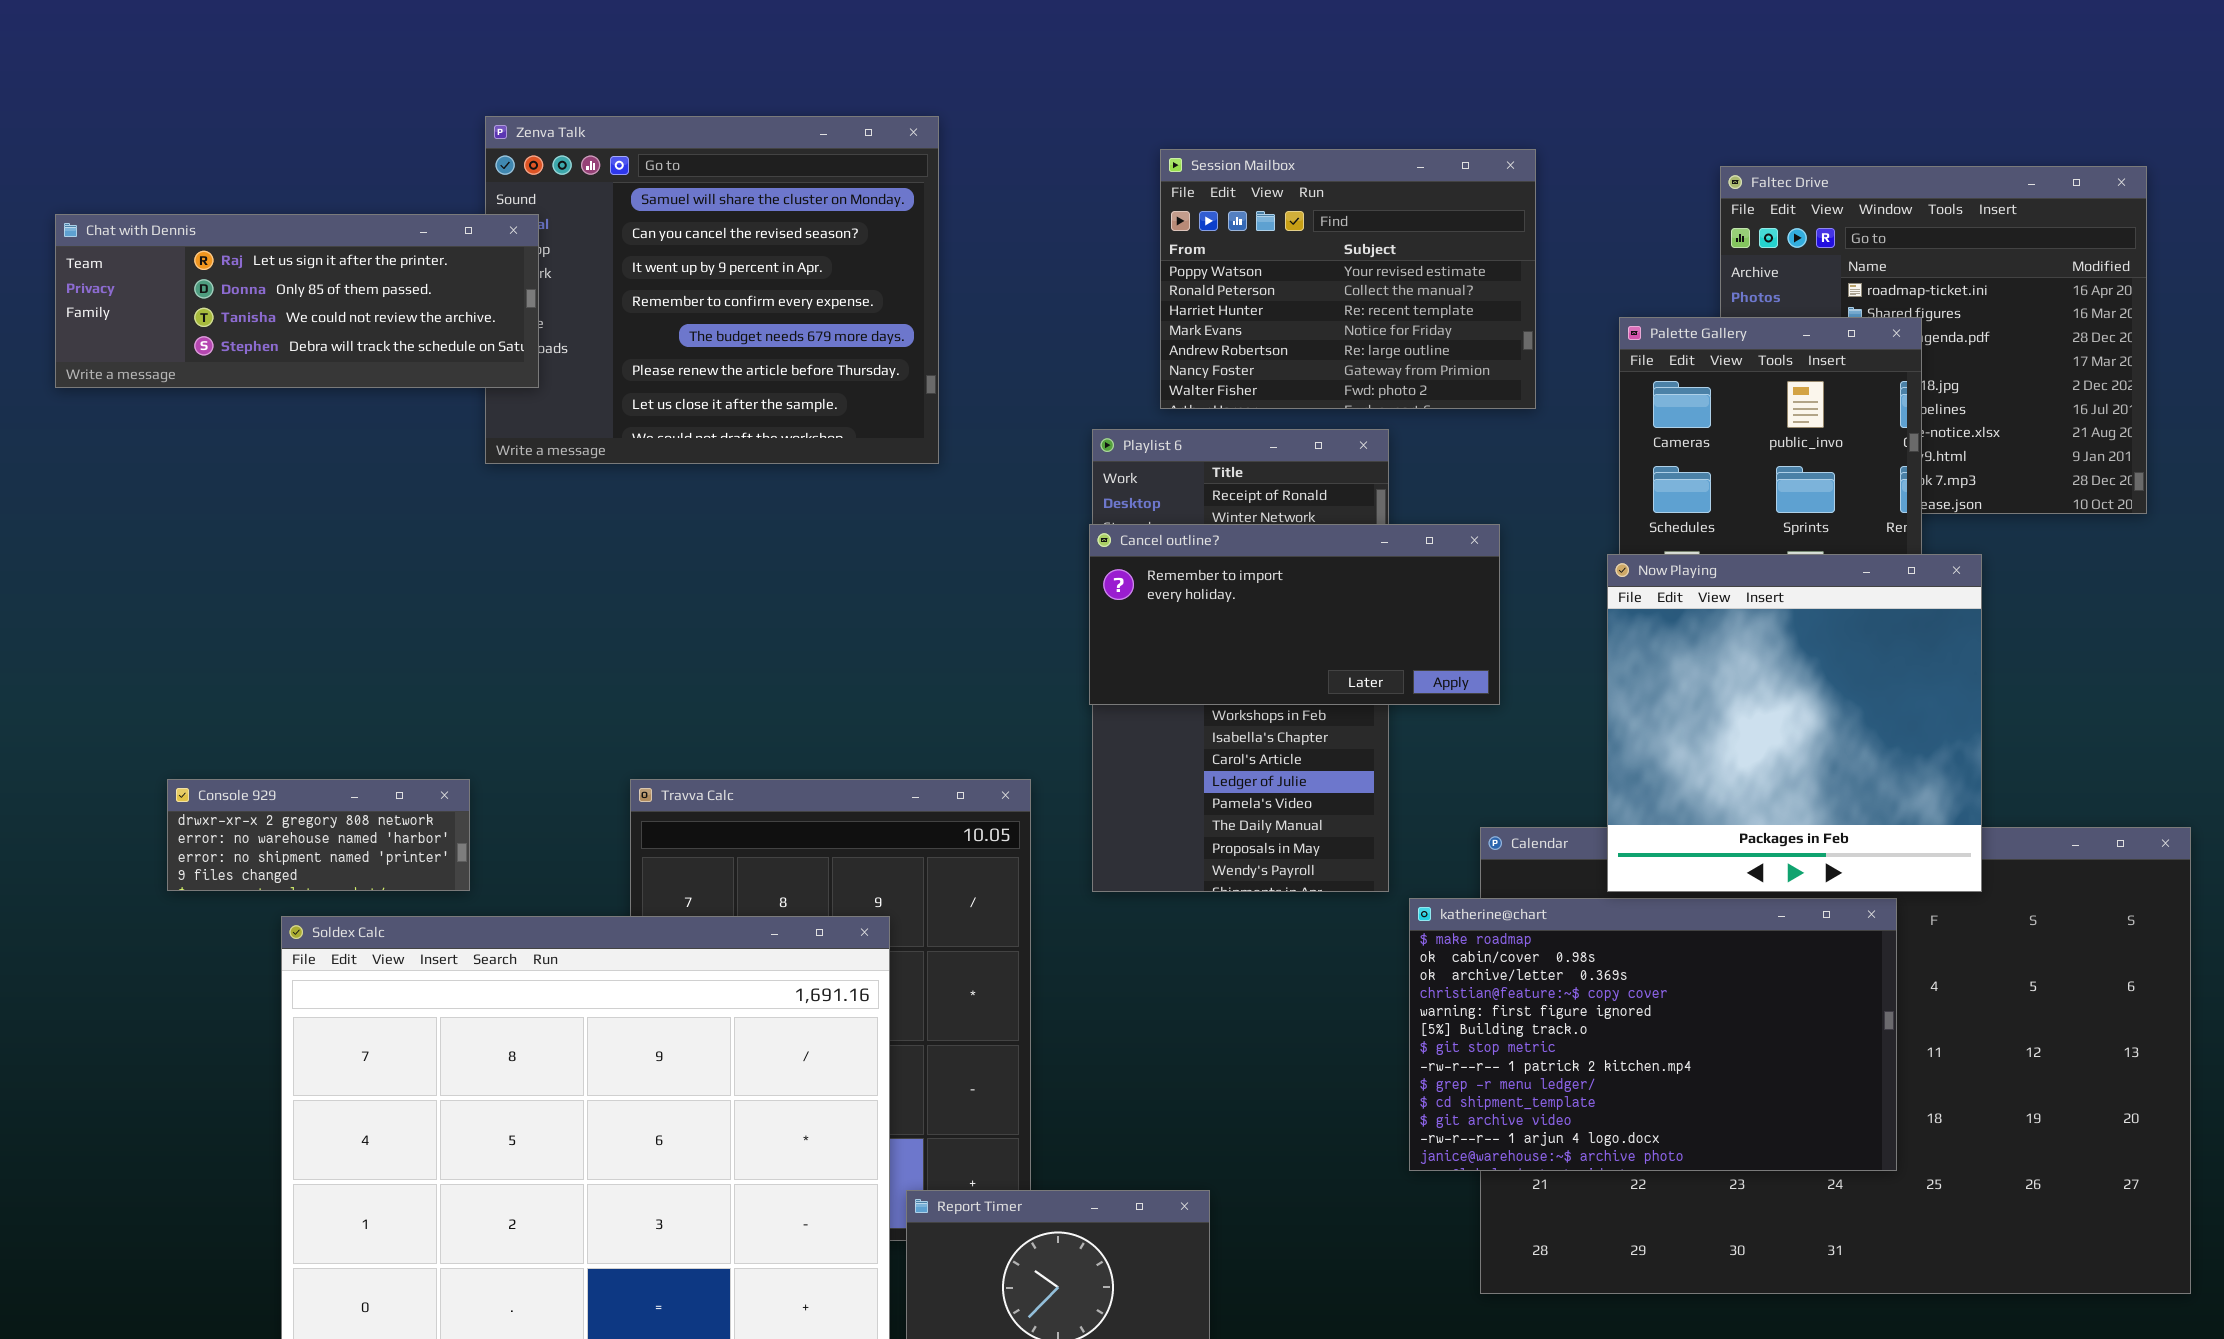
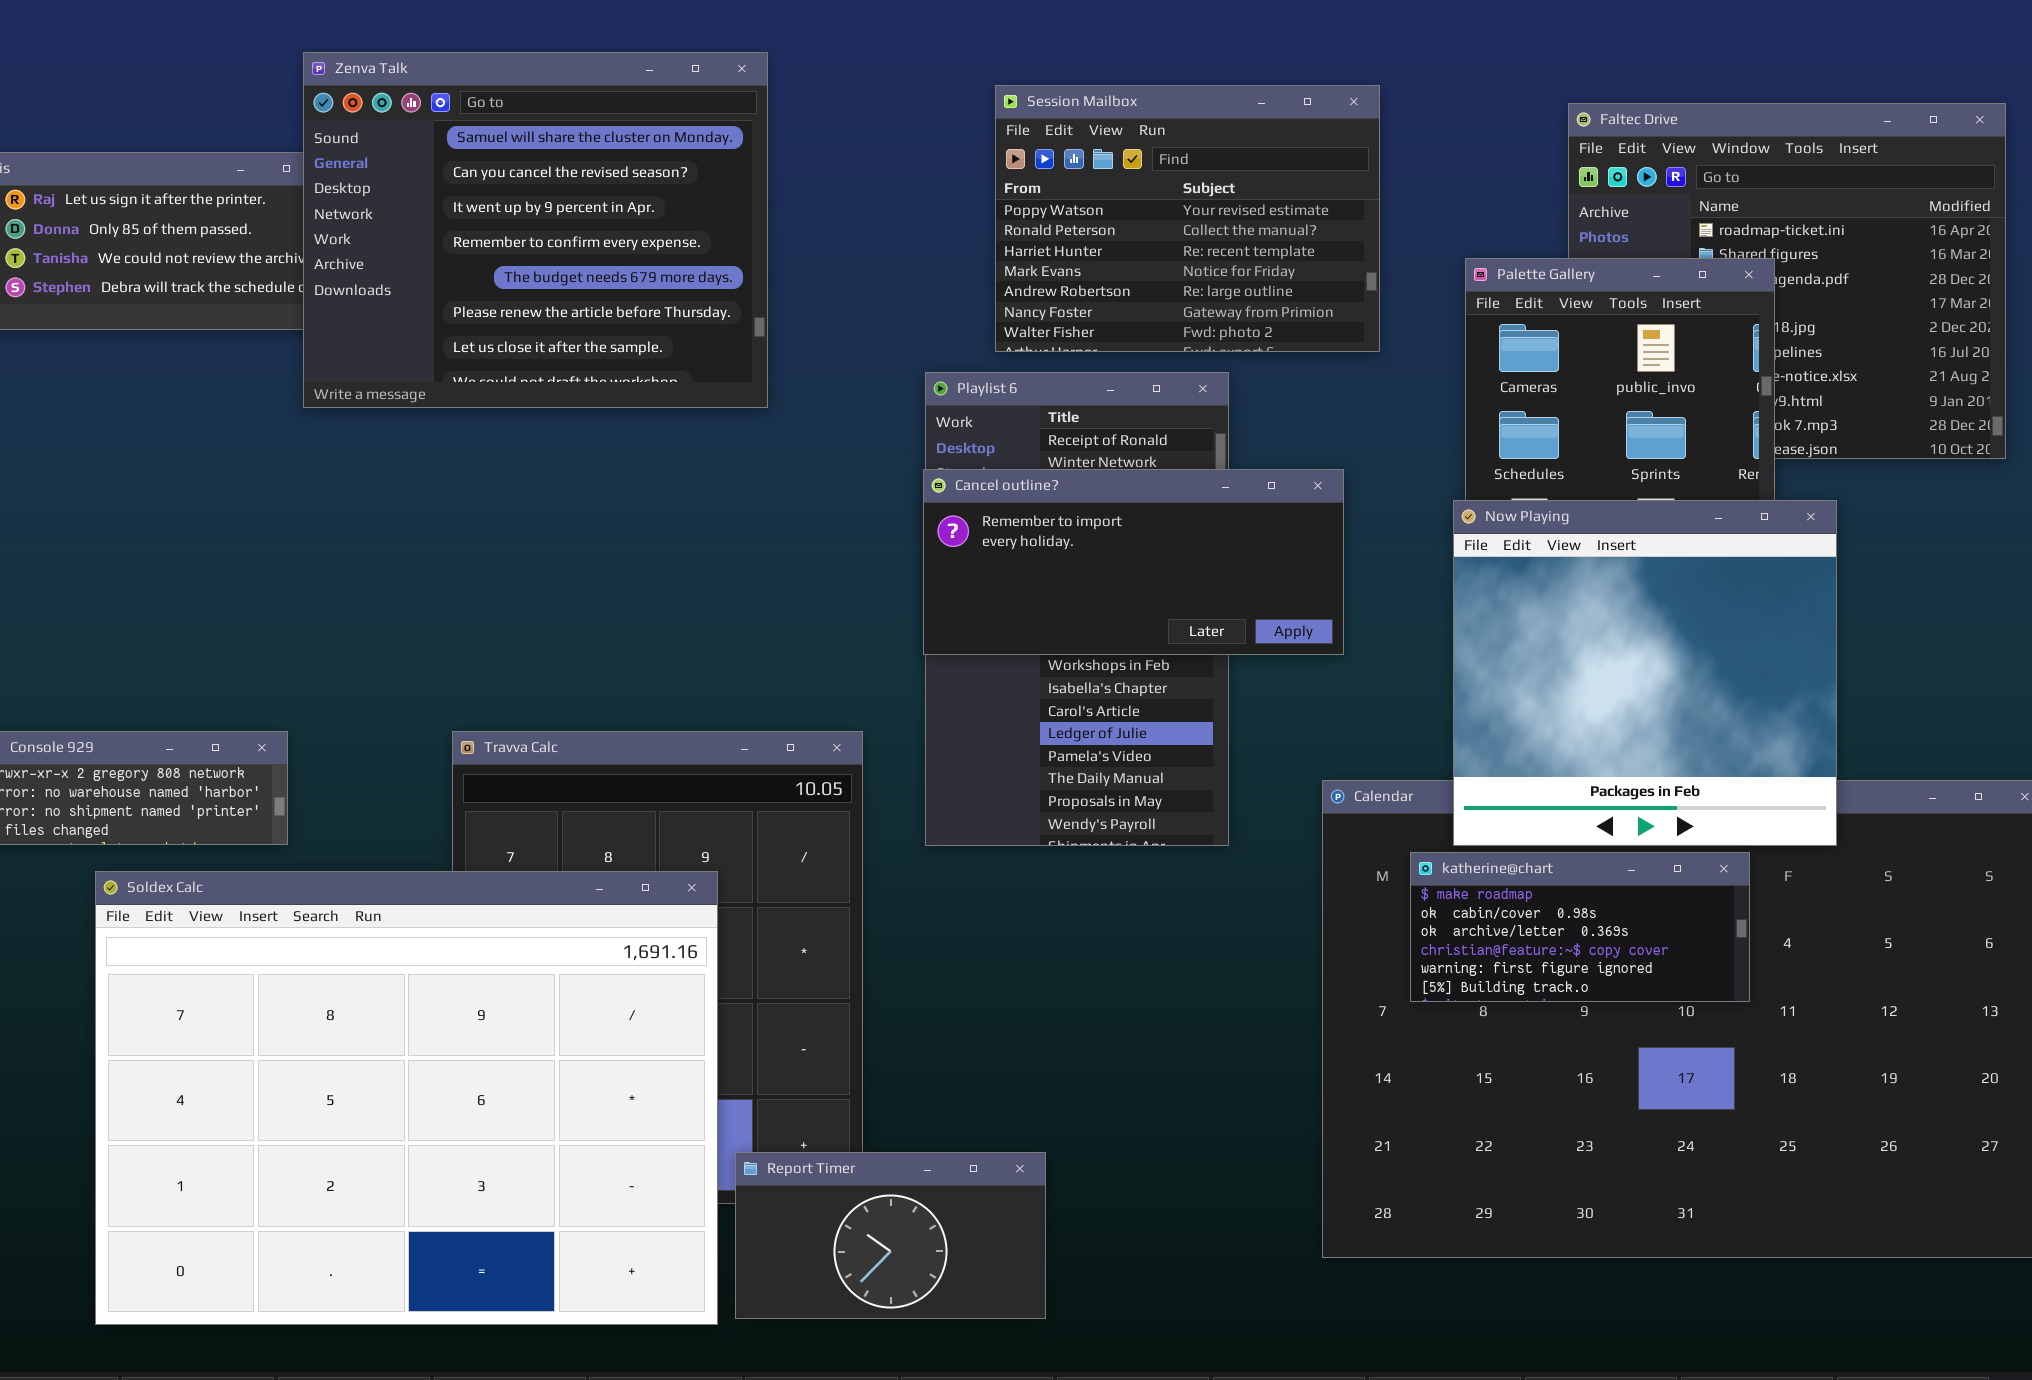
Zenva Talk: [485,116,939,464] -> [303,52,768,408], raised
katherine@chart: [1409,898,1897,1171] -> [1410,852,1750,1002], resized

